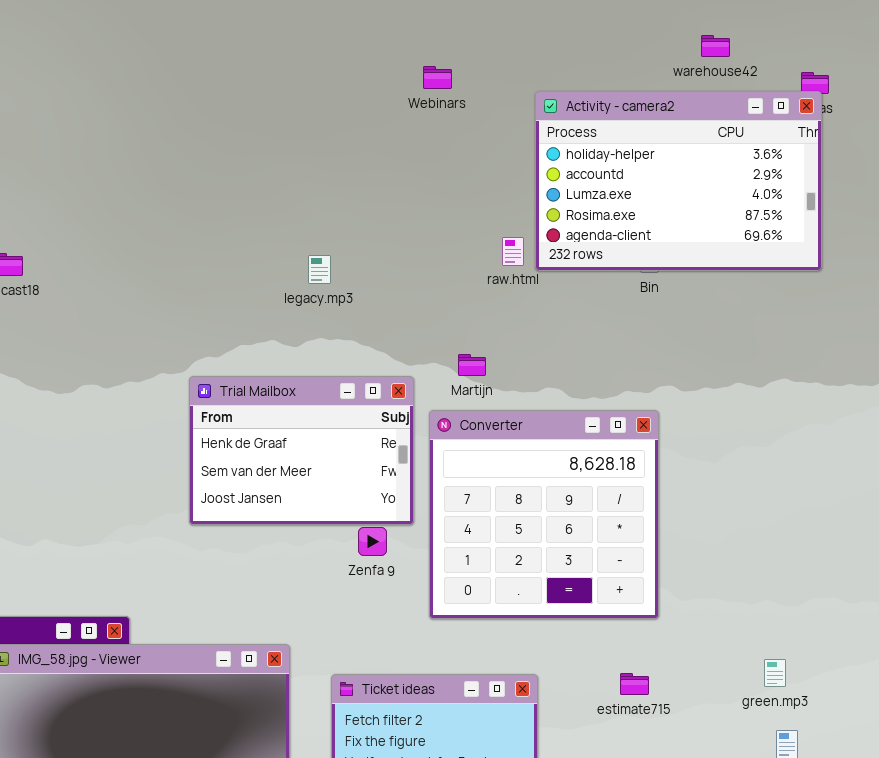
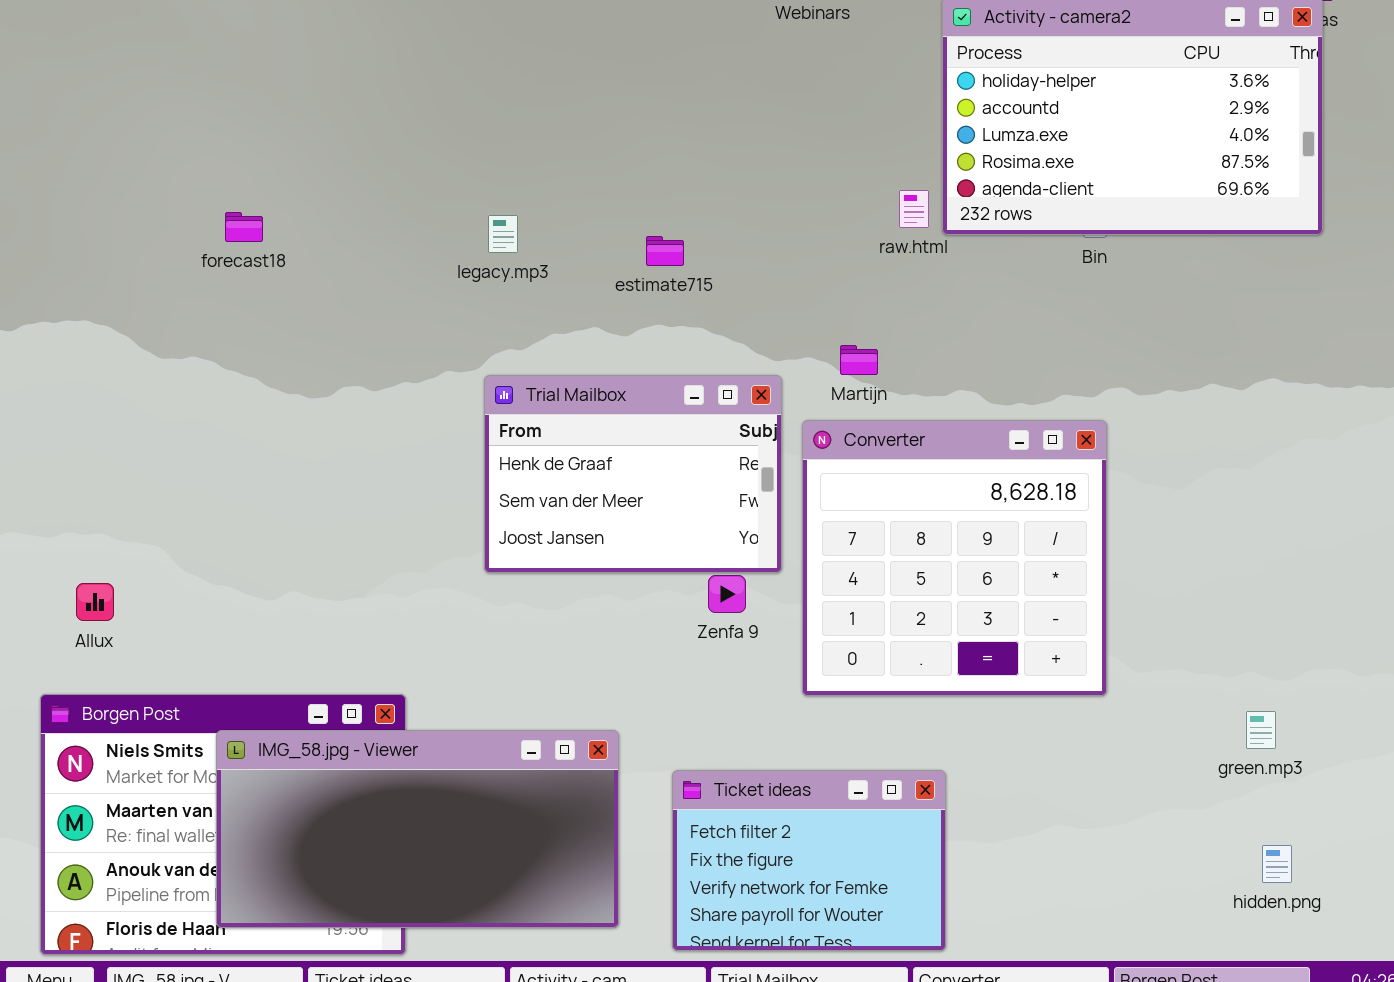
legacy.mp3: [308,255,331,284] -> [488,215,518,253], moved
green.mp3: [764,659,786,687] -> [1246,711,1276,749], moved
estimate715: [620,673,649,695] -> [646,236,684,266], moved

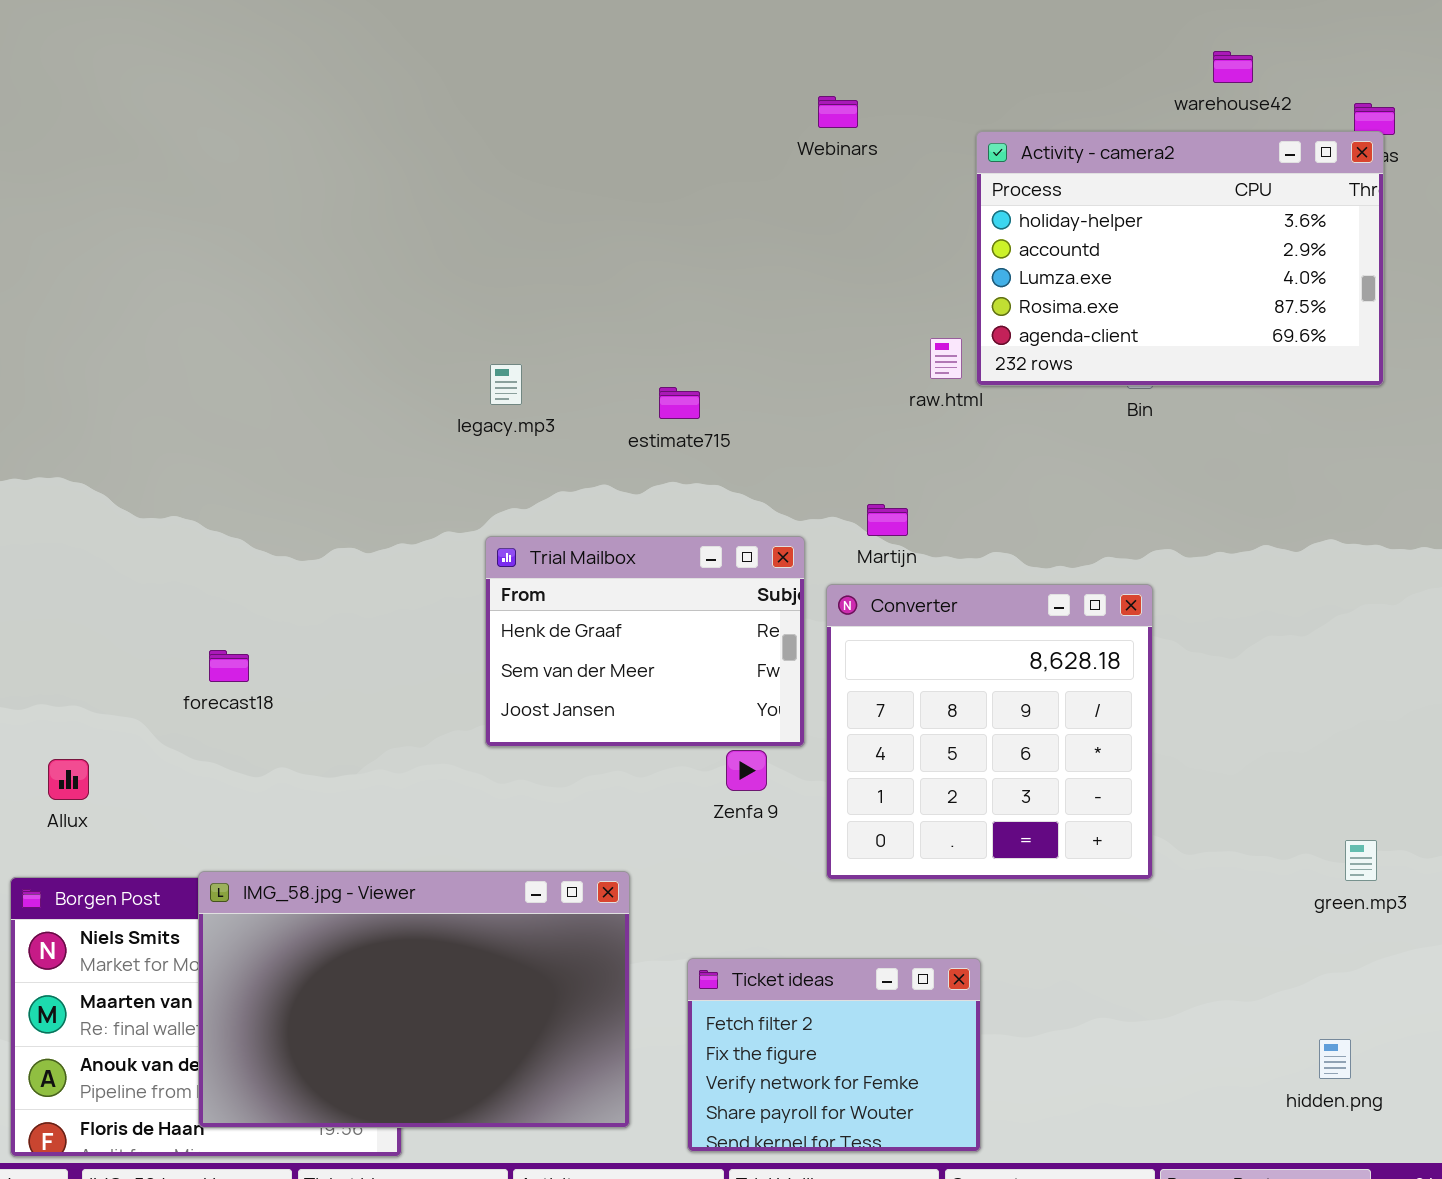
forecast18: [225,212,263,242] -> [209,650,249,682], moved
green.mp3: [1246,711,1276,749] -> [1345,840,1377,881], moved
IMG_58.jpg - Viewer: [216,730,619,928] -> [198,871,630,1128], resized

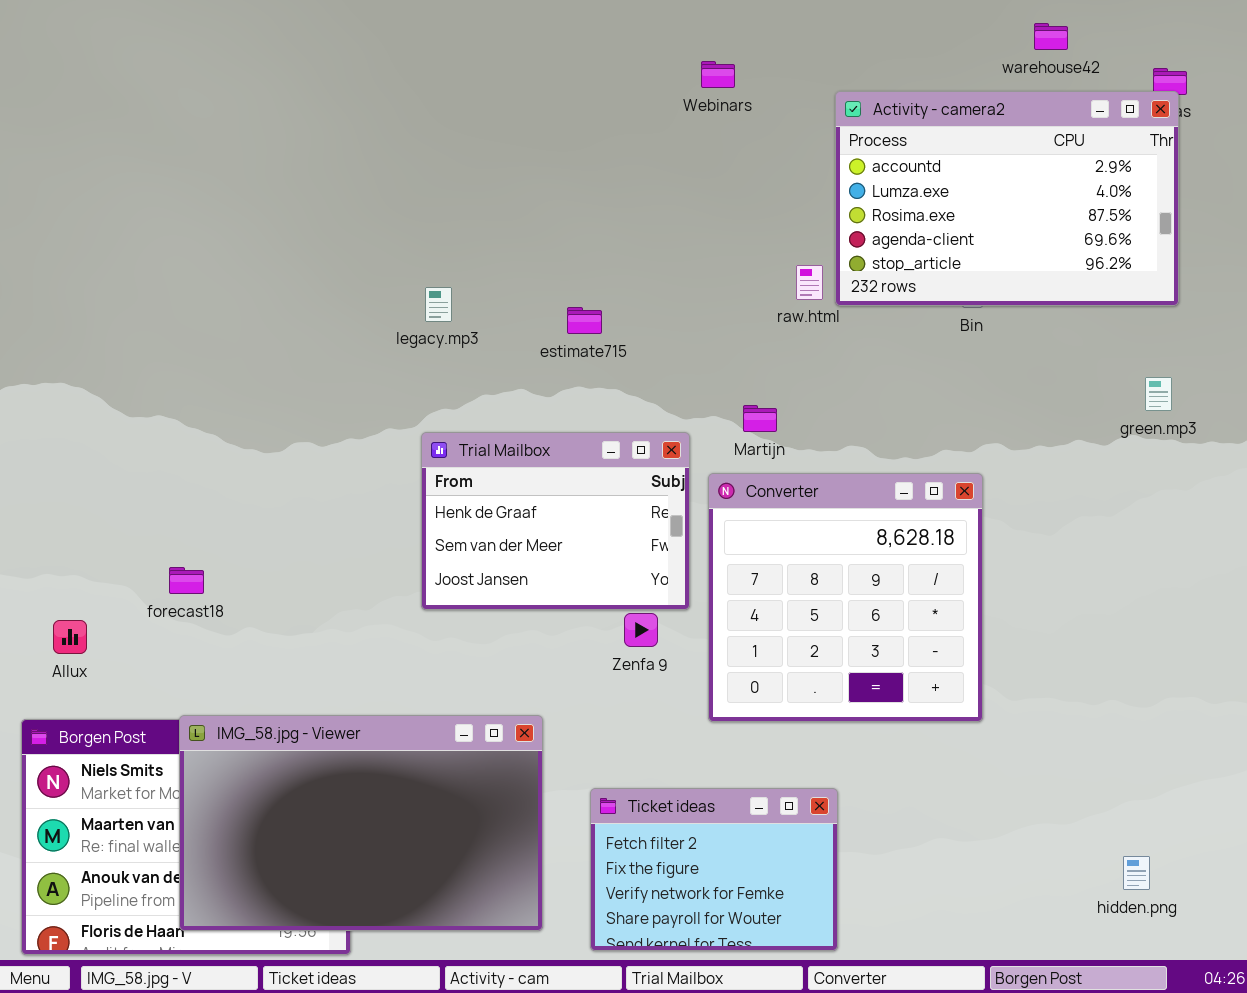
Activity - camera2: [976,131,1384,386] -> [835,91,1179,306], scrolled down 1 row
forecast18: [209,650,249,682] -> [169,567,204,594], moved
green.mp3: [1345,840,1377,881] -> [1145,377,1172,411], moved

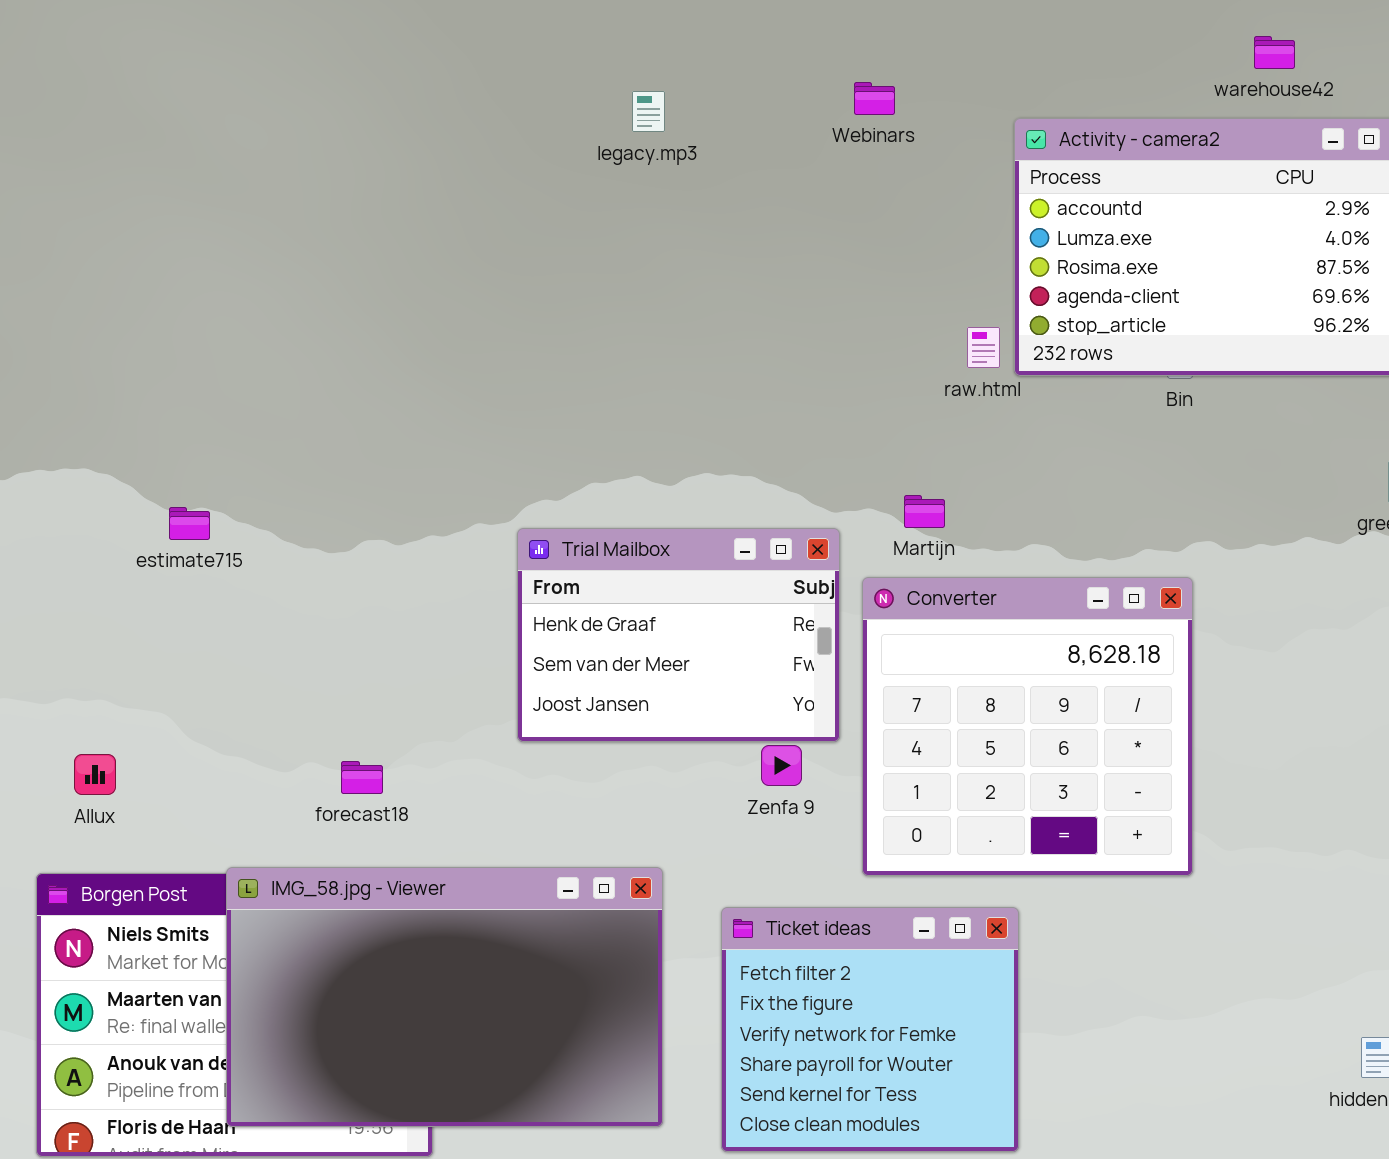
legacy.mp3: [425,287,452,322] -> [632,91,665,132], moved
estimate715: [567,307,602,334] -> [169,507,210,540], moved
forecast18: [169,567,204,594] -> [341,761,383,794], moved
Ticket ideas: [590,788,838,951] -> [721,907,1019,1152], resized

